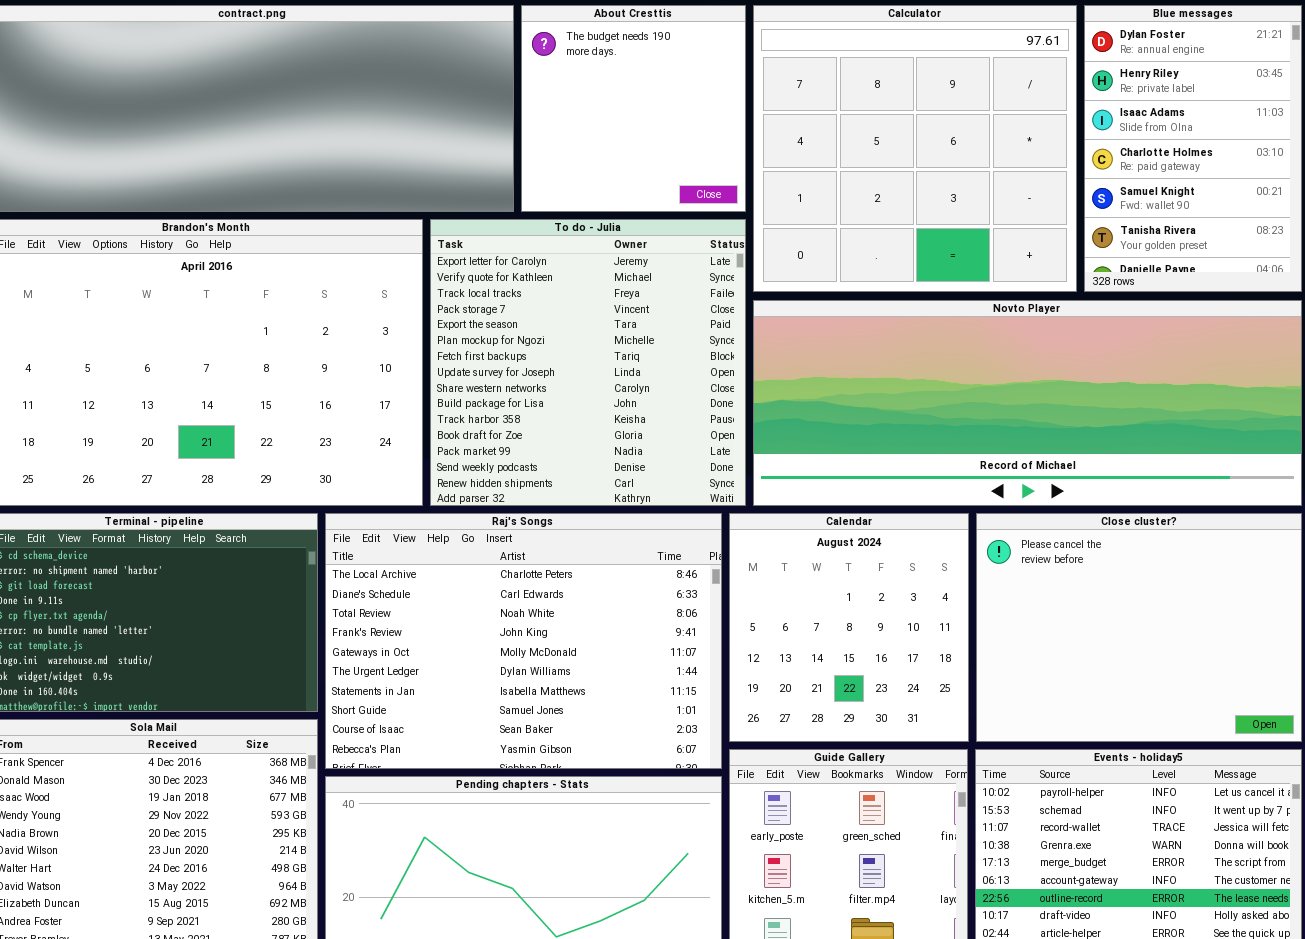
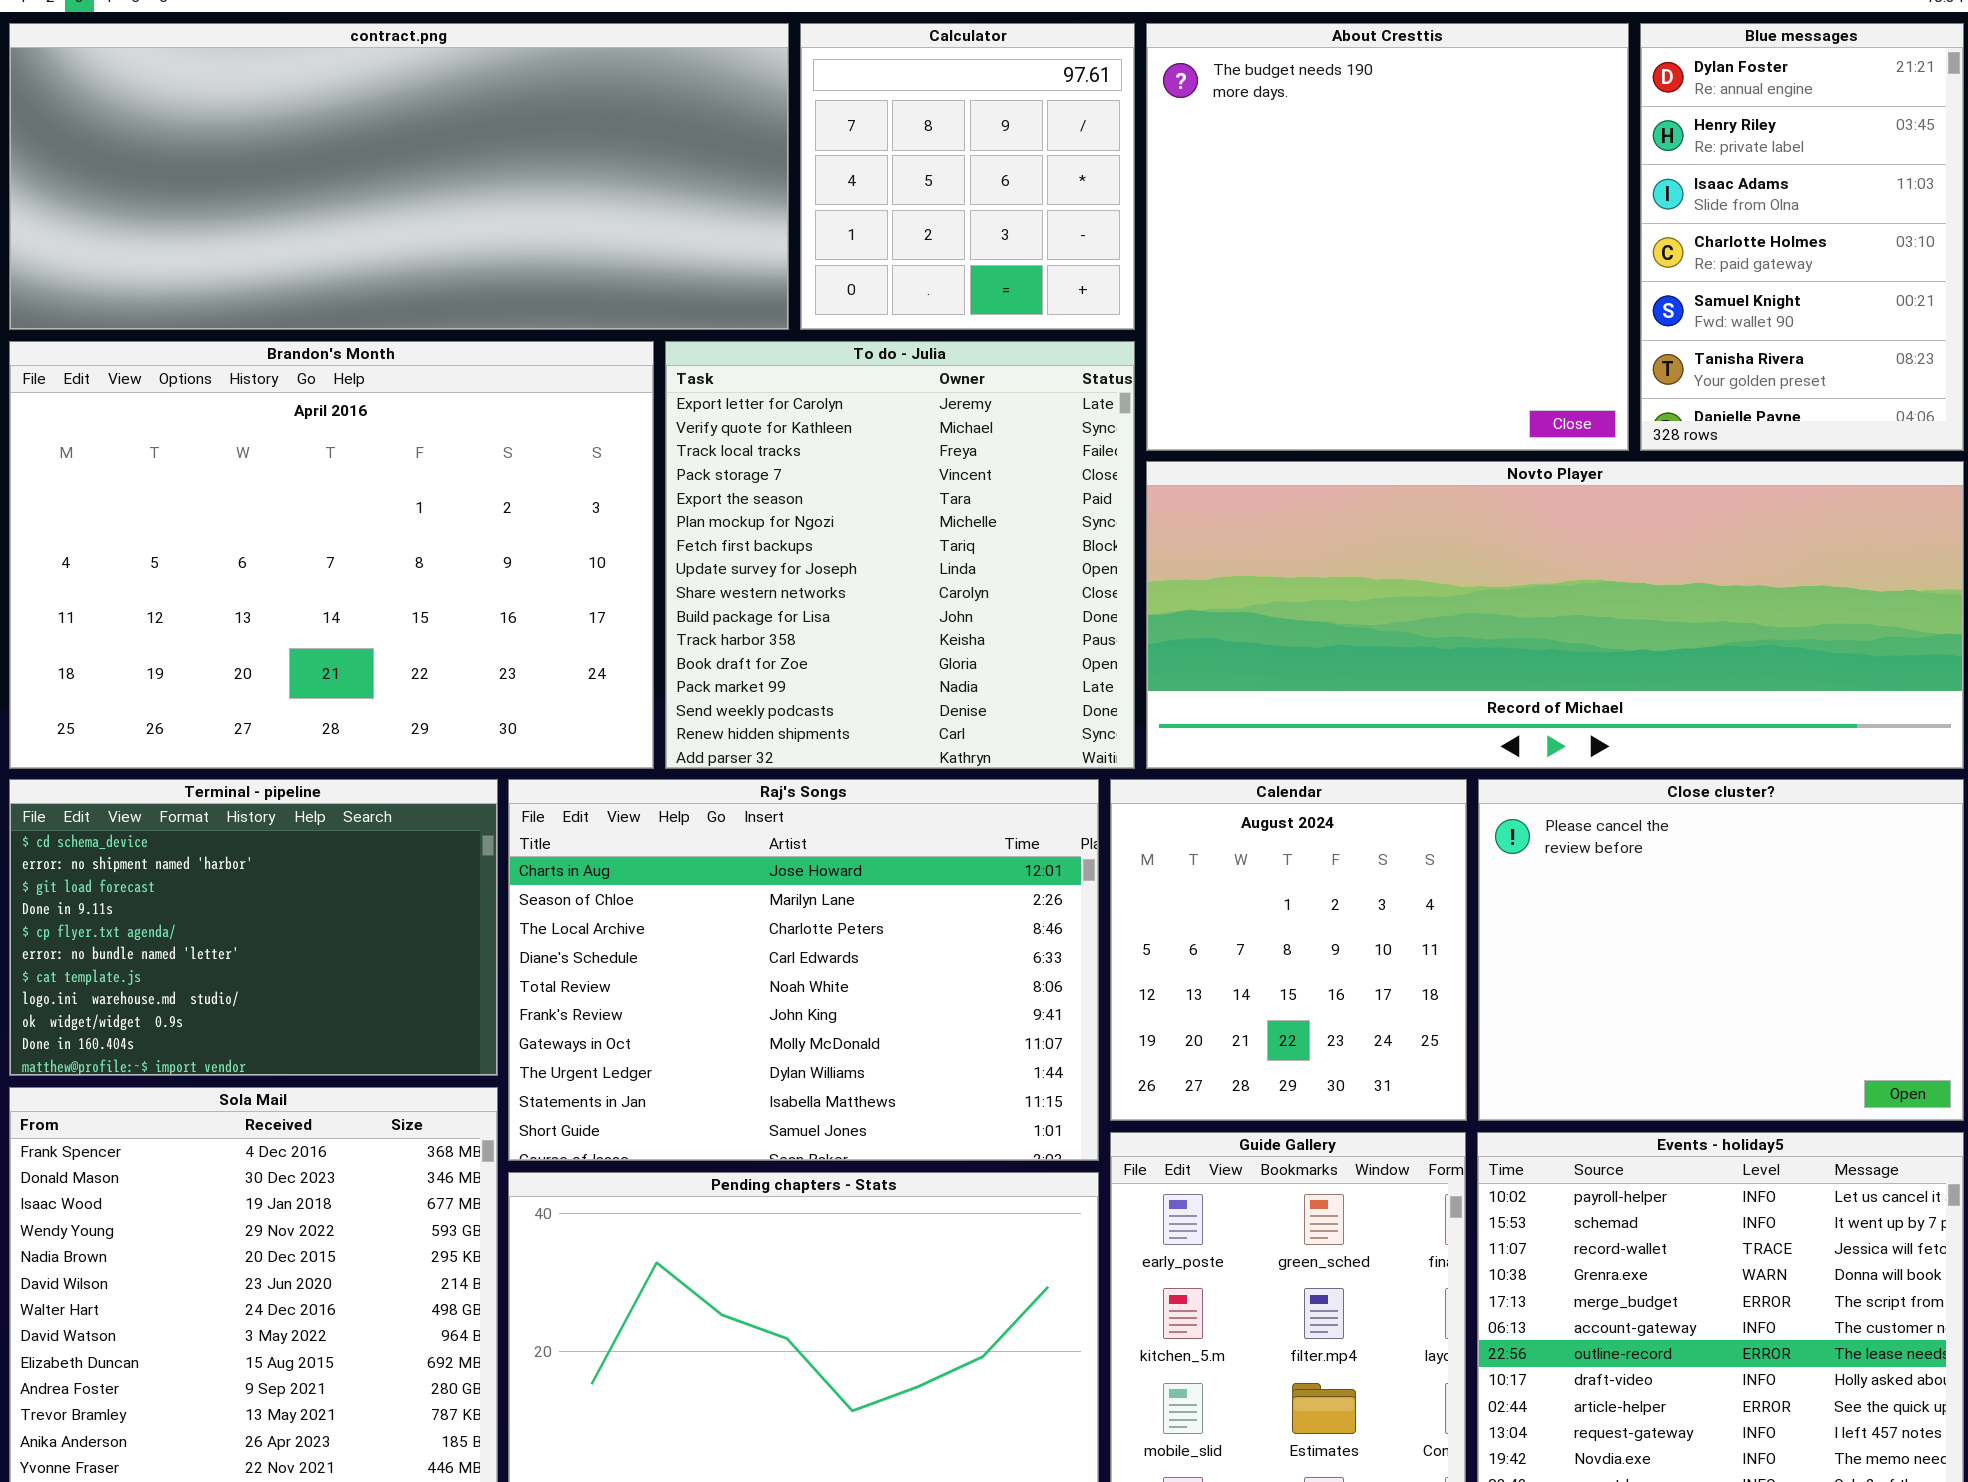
About Cresttis: [521,5,746,212] -> [1146,23,1629,451], moved, resized
Calculator: [753,5,1077,292] -> [800,23,1135,330], moved, resized
Raj's Songs: [325,513,722,769] -> [508,779,1099,1161], scrolled up 2 rows

